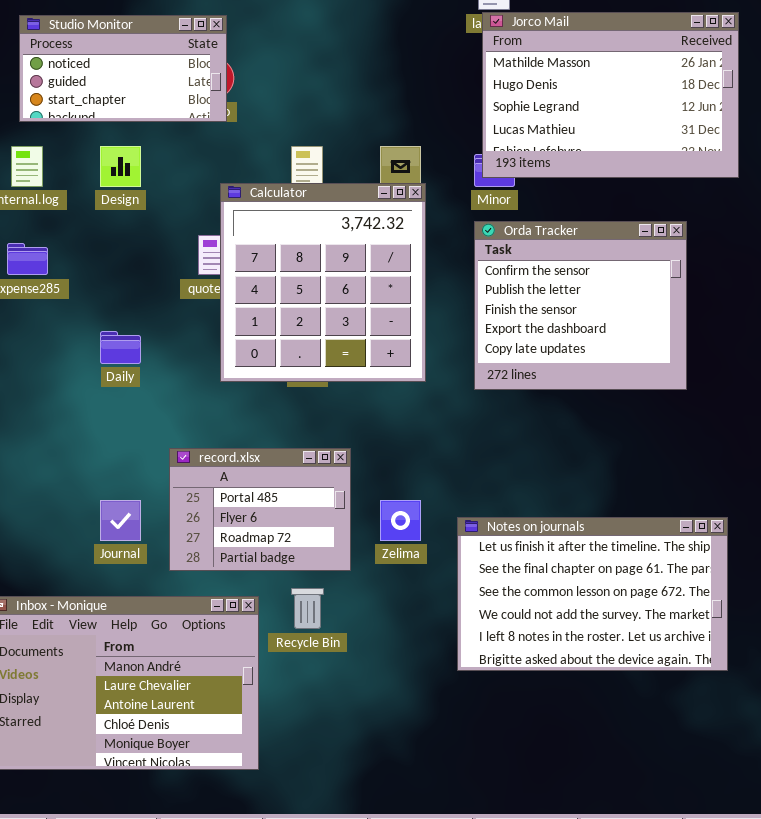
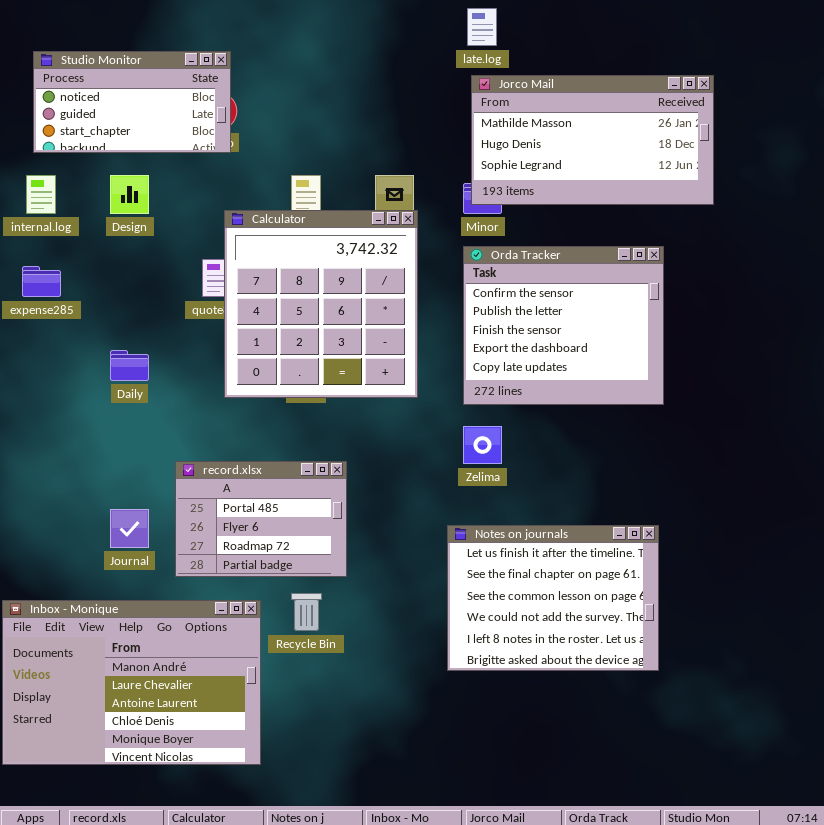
Jorco Mail: [482,12,739,178] -> [471,75,714,205], resized
Zelima: [380,500,421,541] -> [463,426,502,464], moved
Notes on journals: [457,517,728,671] -> [447,525,659,671], resized

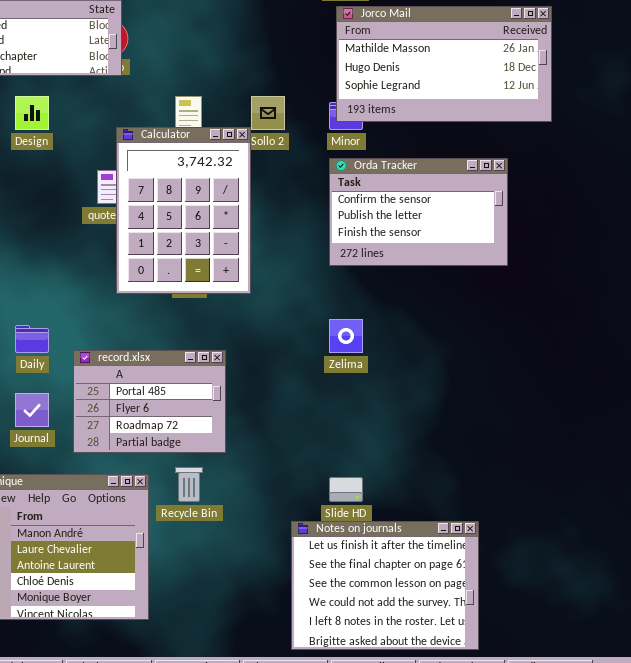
Calculator: [224,210,418,398] -> [116,127,251,294], resized
Orda Tracker: [463,246,664,405] -> [329,158,508,266], resized
Daily: [110,350,149,381] -> [15,325,49,353], moved
Notes on journals: [447,525,659,671] -> [291,521,479,650], moved

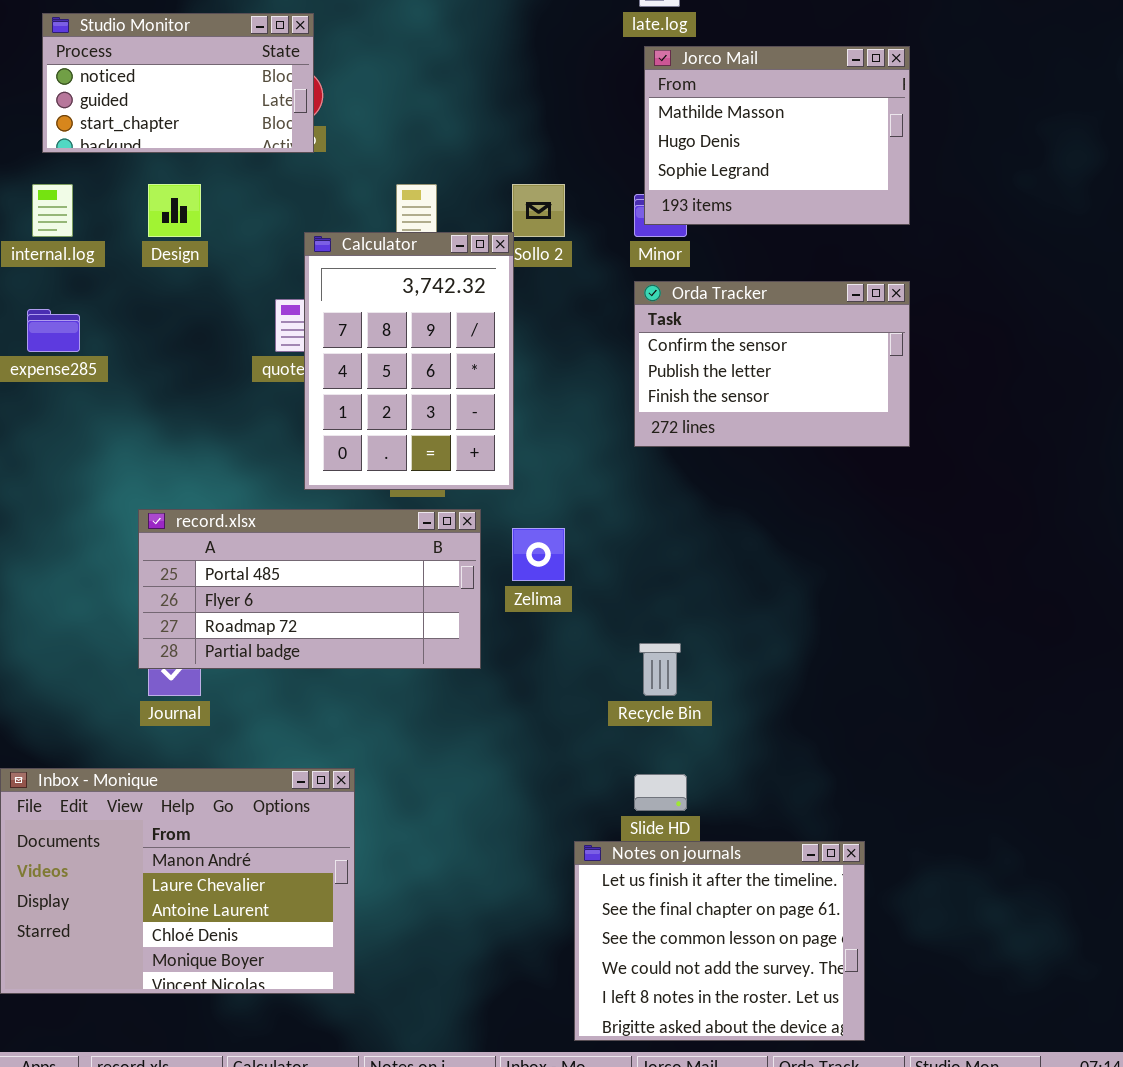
Jorco Mail: [336,6,552,122] -> [644,46,910,225], resized
Zelima: [329,319,363,353] -> [512,528,565,581], moved
record.xlsx: [73,350,226,453] -> [138,509,481,669], moved, resized
Recycle Bin: [175,467,203,502] -> [639,643,681,696], moved

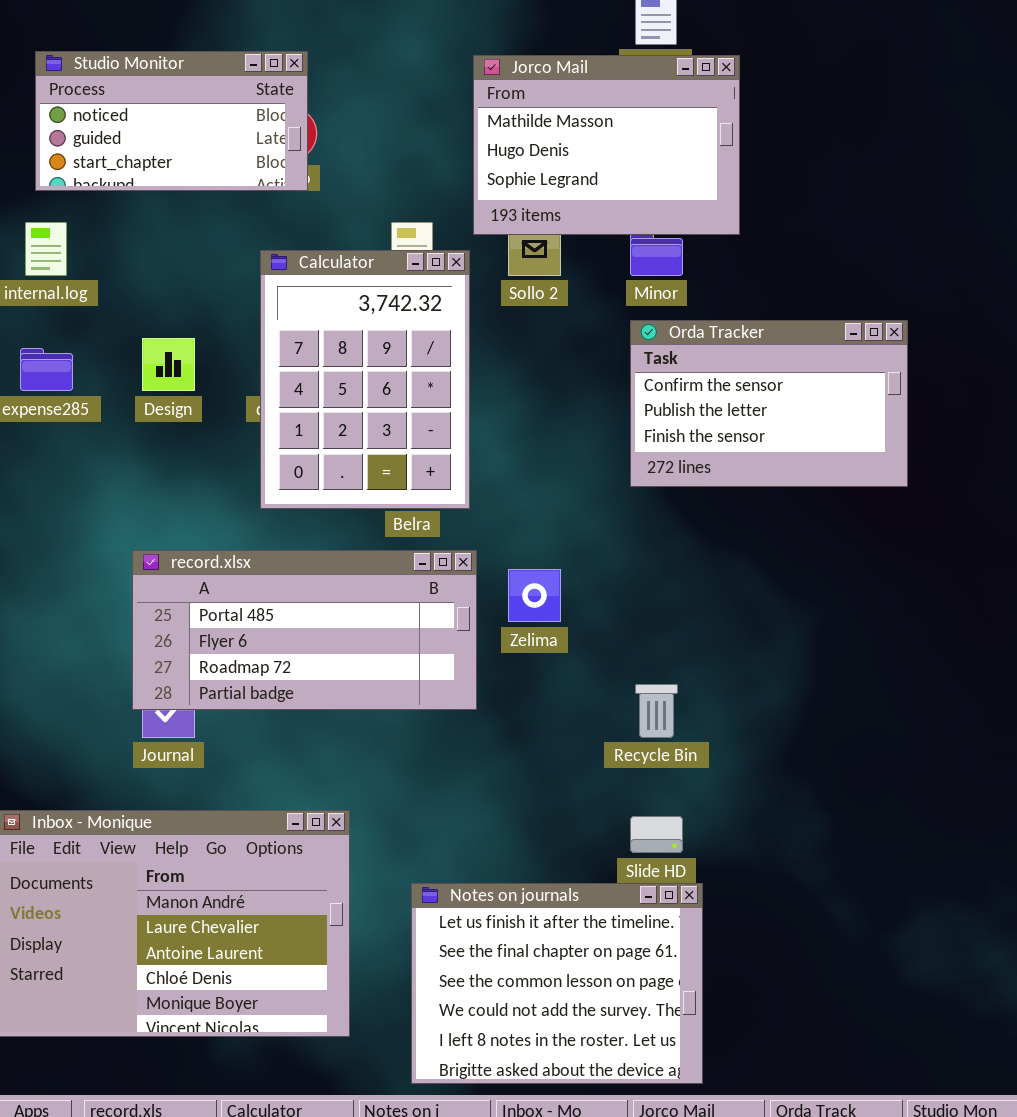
Jorco Mail: [644,46,910,225] -> [473,55,740,235], moved
Design: [148,184,201,237] -> [142,338,195,391], moved
Calculator: [304,232,514,490] -> [260,250,470,509], moved
Notes on journals: [574,841,865,1041] -> [411,883,703,1084], moved

